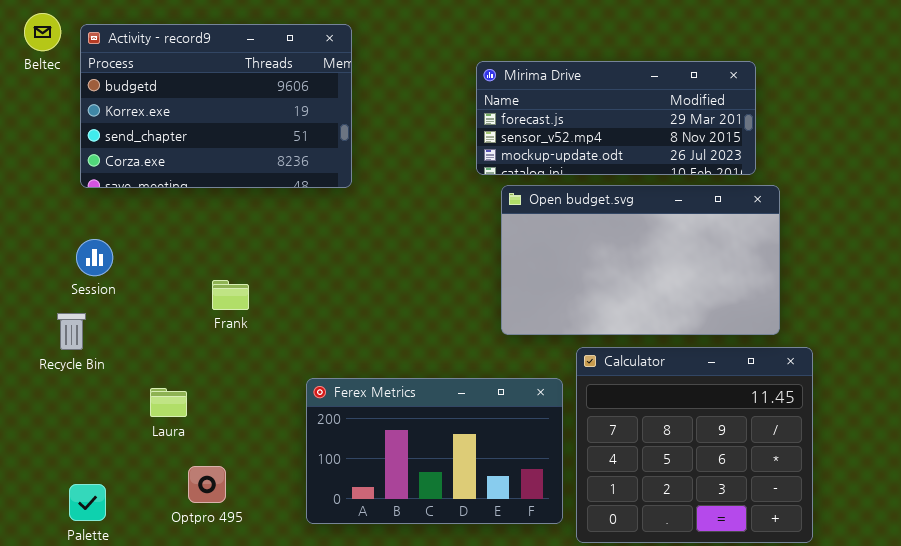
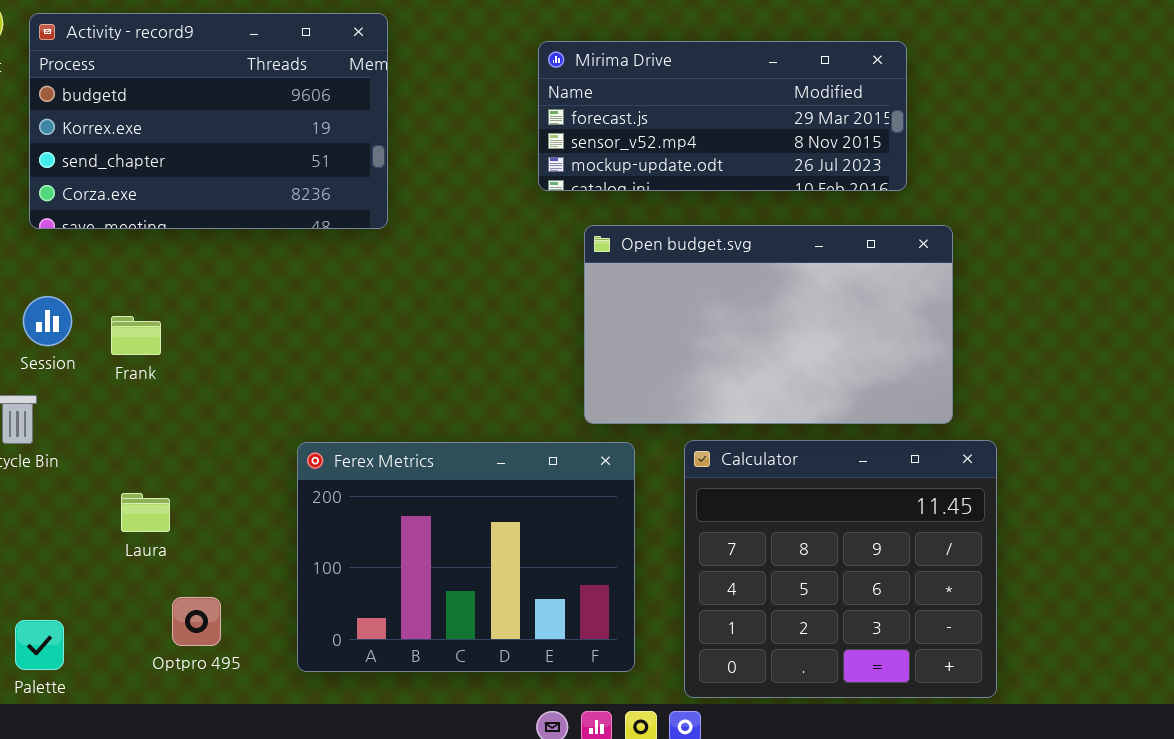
Mirima Drive: [476,61,756,175] -> [538,41,907,191], moved
Frank: [212,280,249,310] -> [111,316,161,355], moved
Ferex Metrics: [306,378,563,524] -> [297,442,635,672], moved, resized

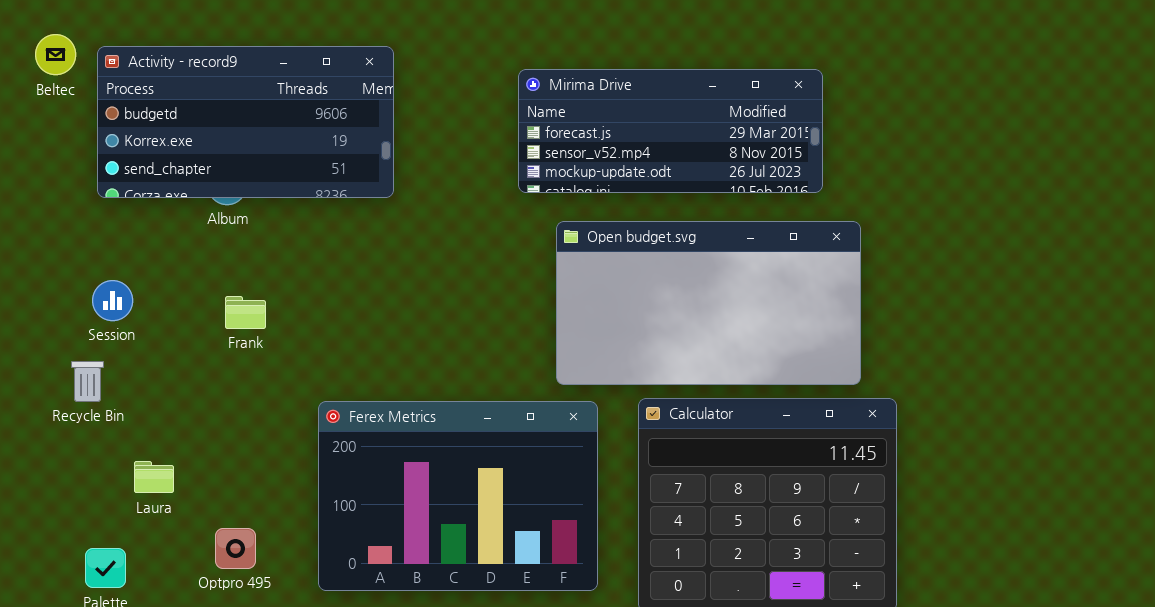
Activity - record9: [29,13,388,229] -> [97,46,394,198], resized
Frank: [111,316,161,355] -> [225,296,266,329], moved
Laura: [121,493,170,532] -> [134,461,174,493], moved

